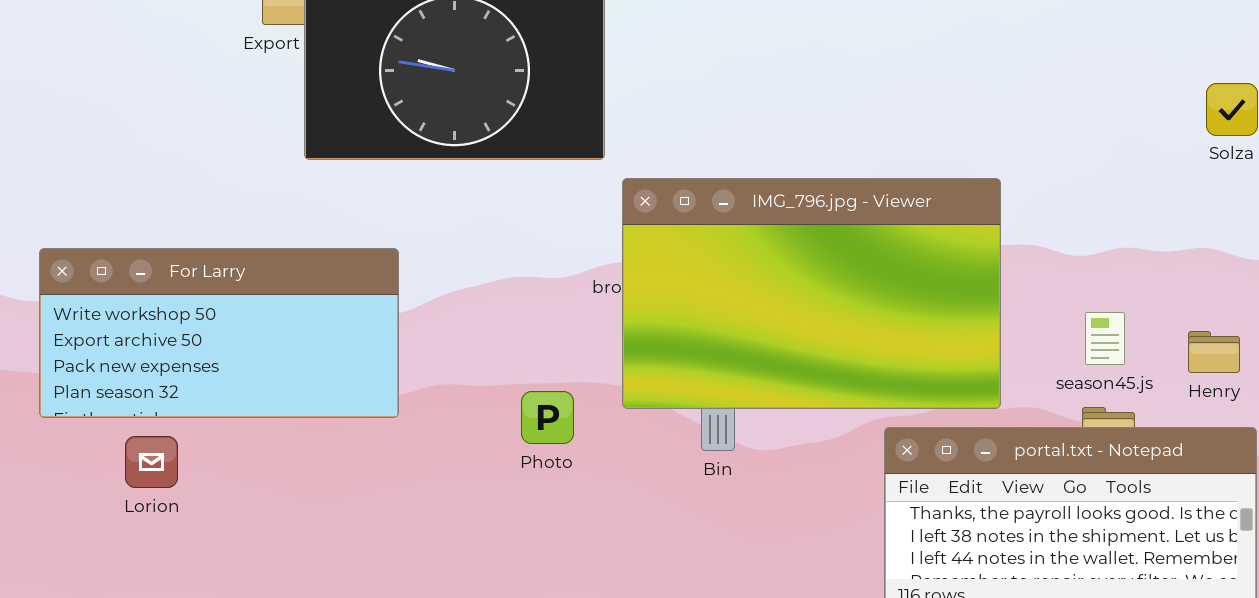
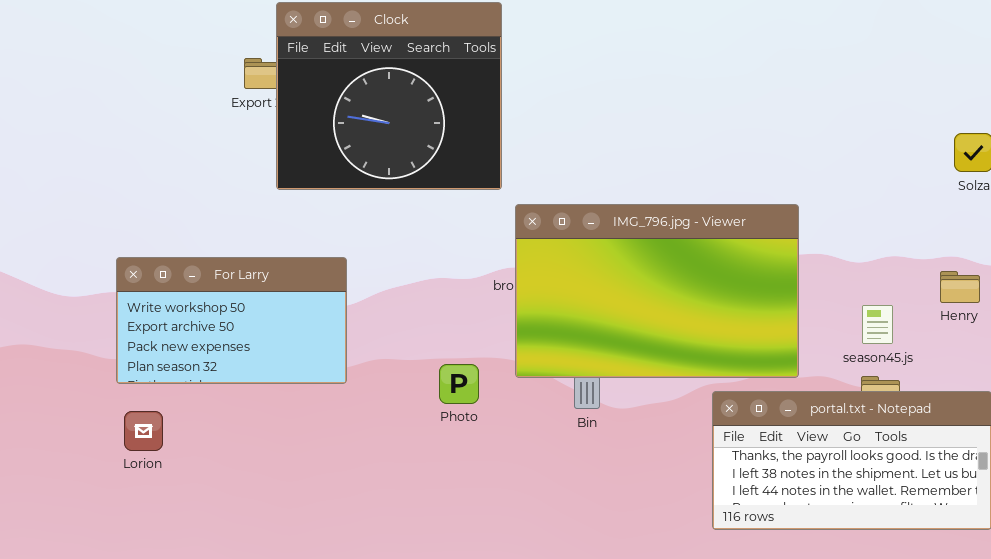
For Larry: [39,248,399,418] -> [116,257,347,384], resized
Henry: [1188,331,1240,373] -> [940,271,980,303], moved
Lorion: [125,436,178,488] -> [124,411,163,451], moved

